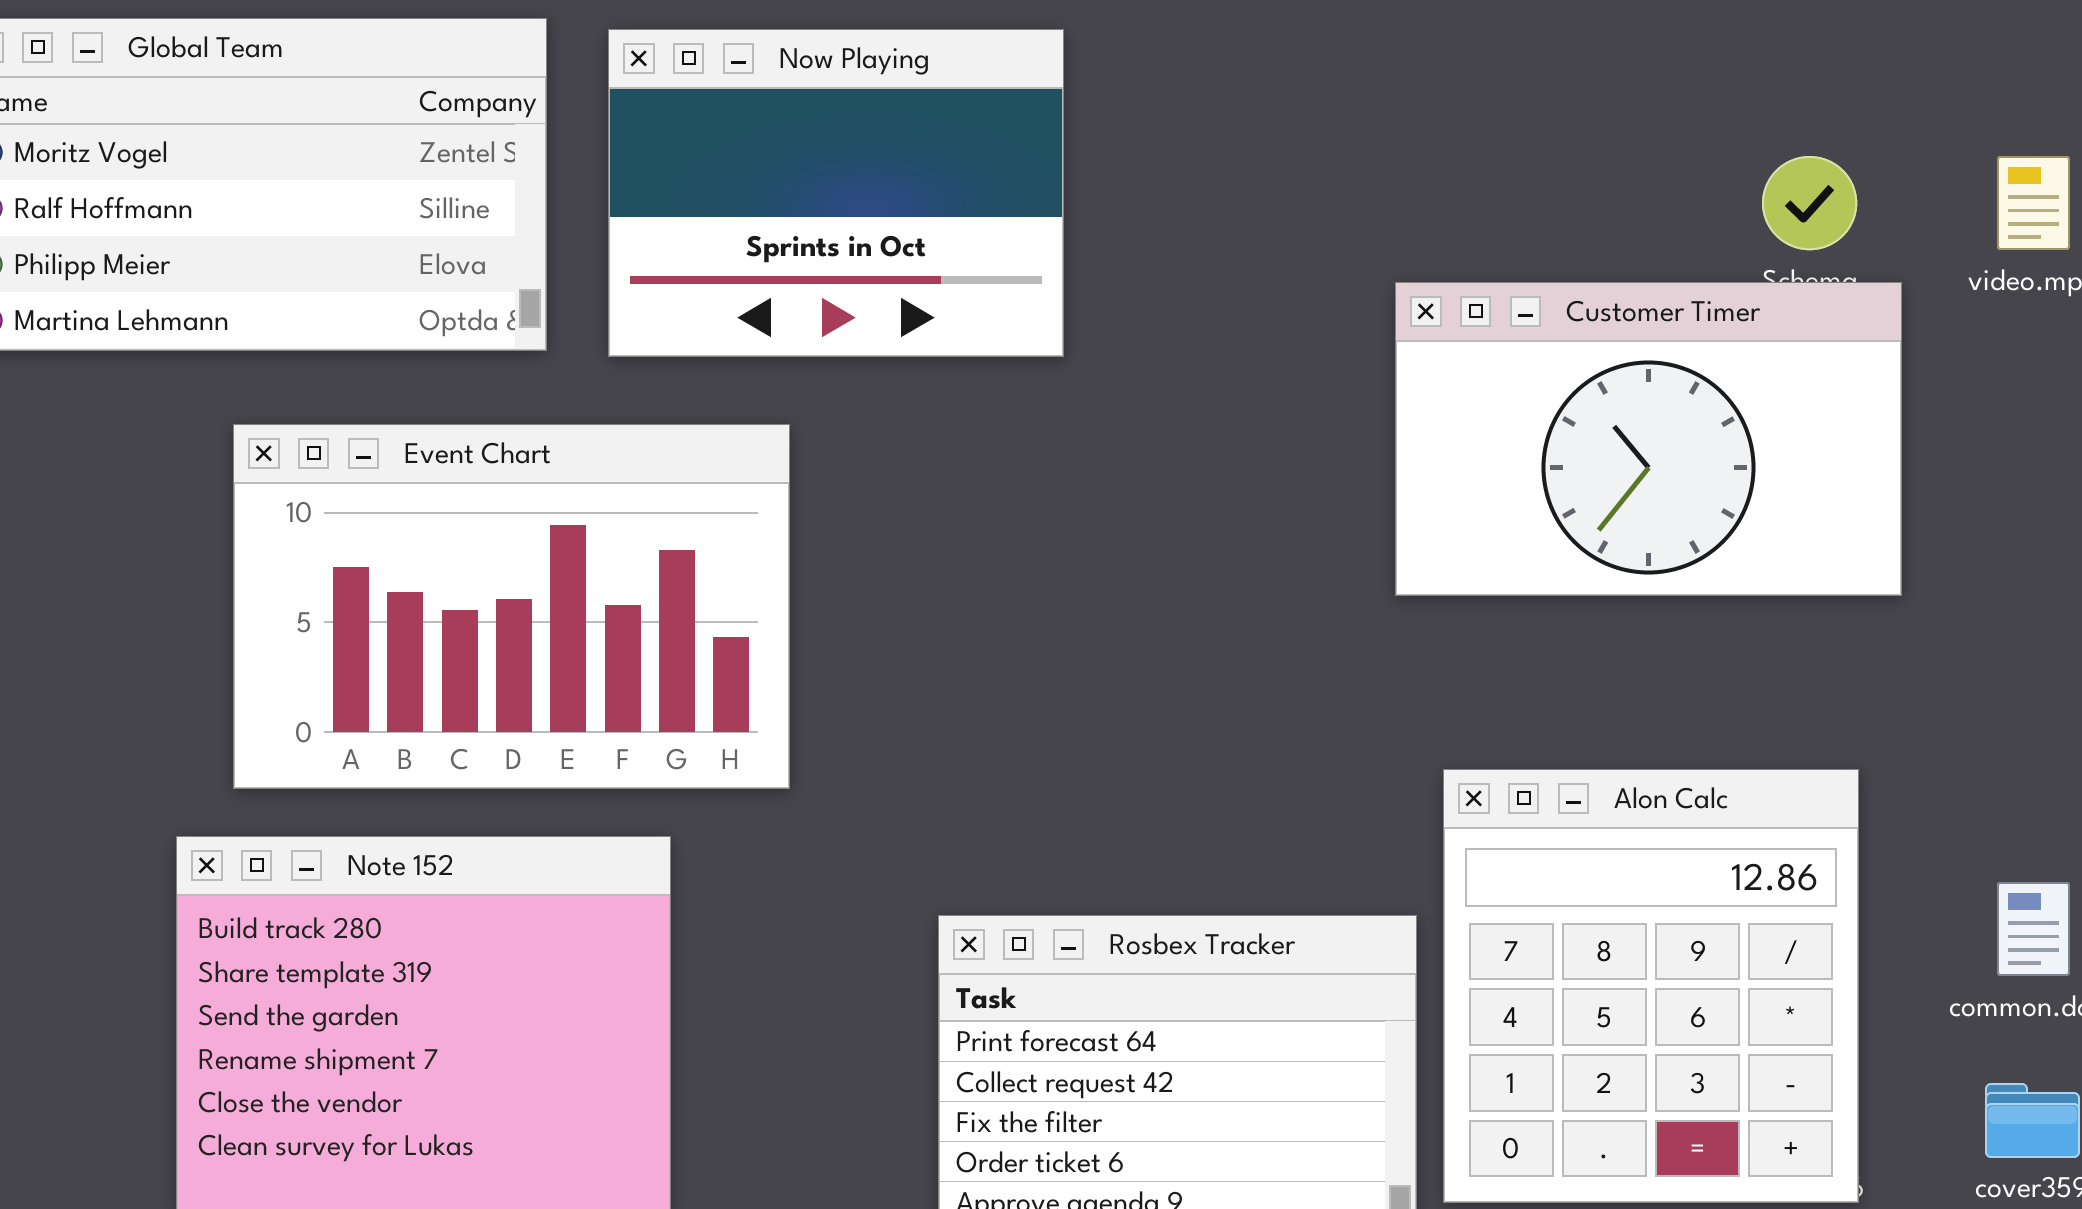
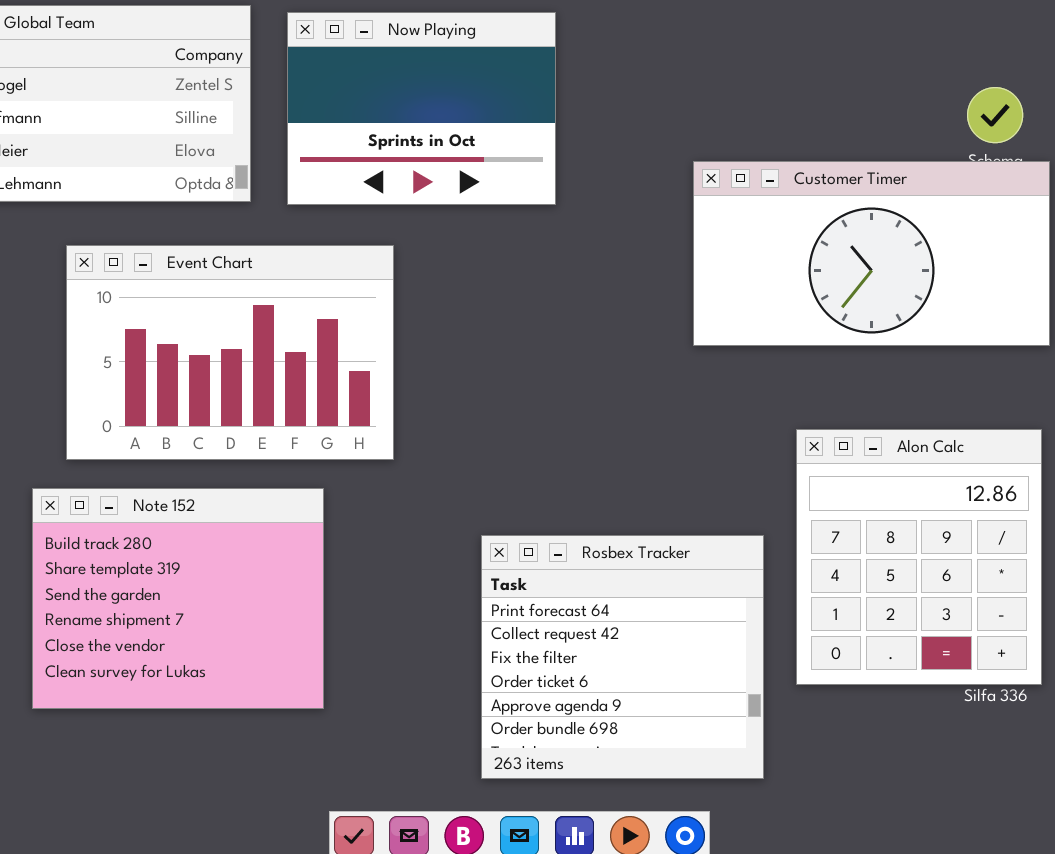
Customer Timer: [1395,282,1902,596] -> [693,161,1050,346], resized
Alon Calc: [1443,769,1859,1203] -> [796,429,1042,685], moved

